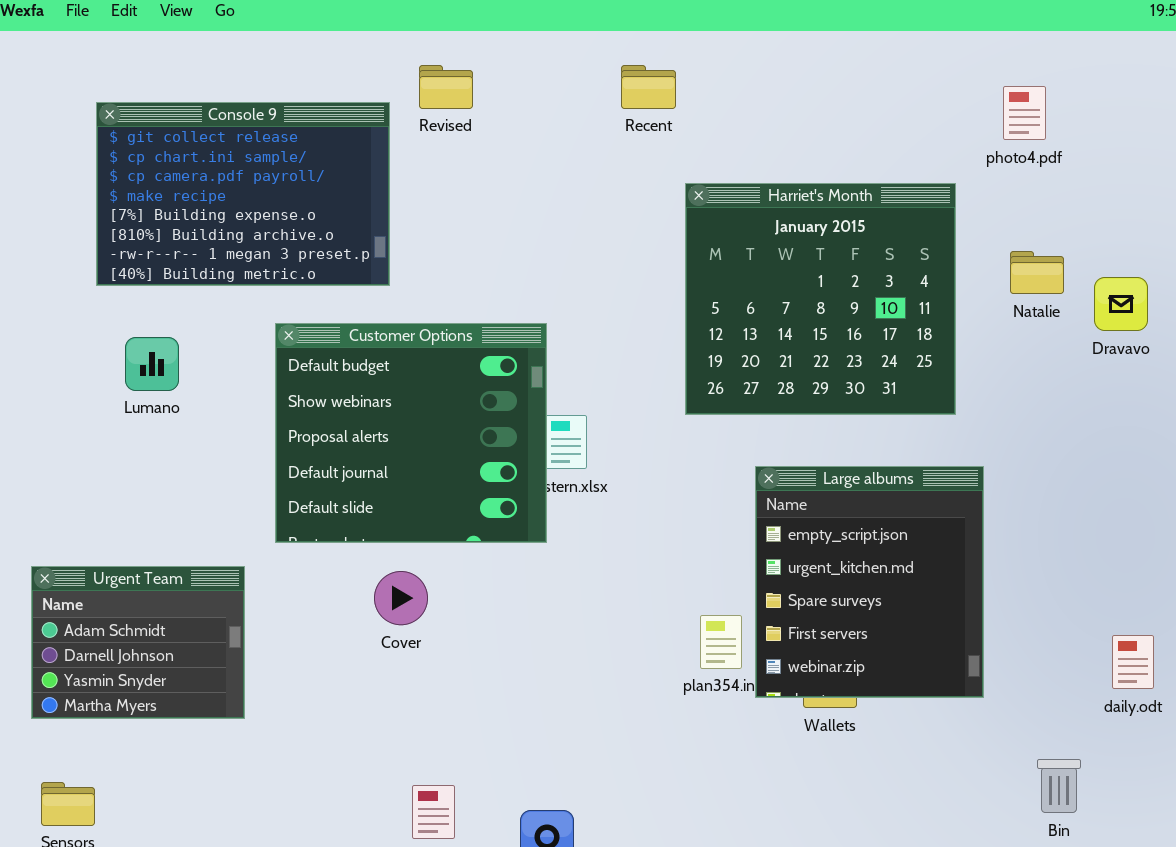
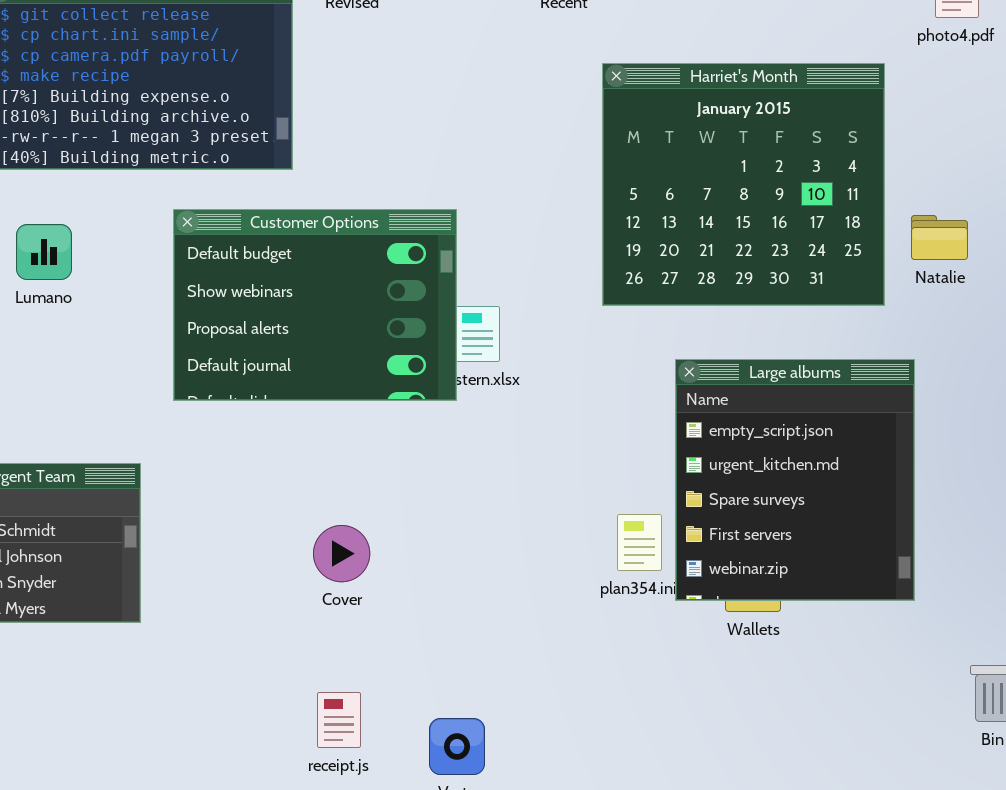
Natalie: [1010,251,1064,294] -> [911,215,968,260], moved
Customer Options: [275,323,547,543] -> [173,209,457,401], resized
Cover: [374,571,428,625] -> [313,525,370,582], moved

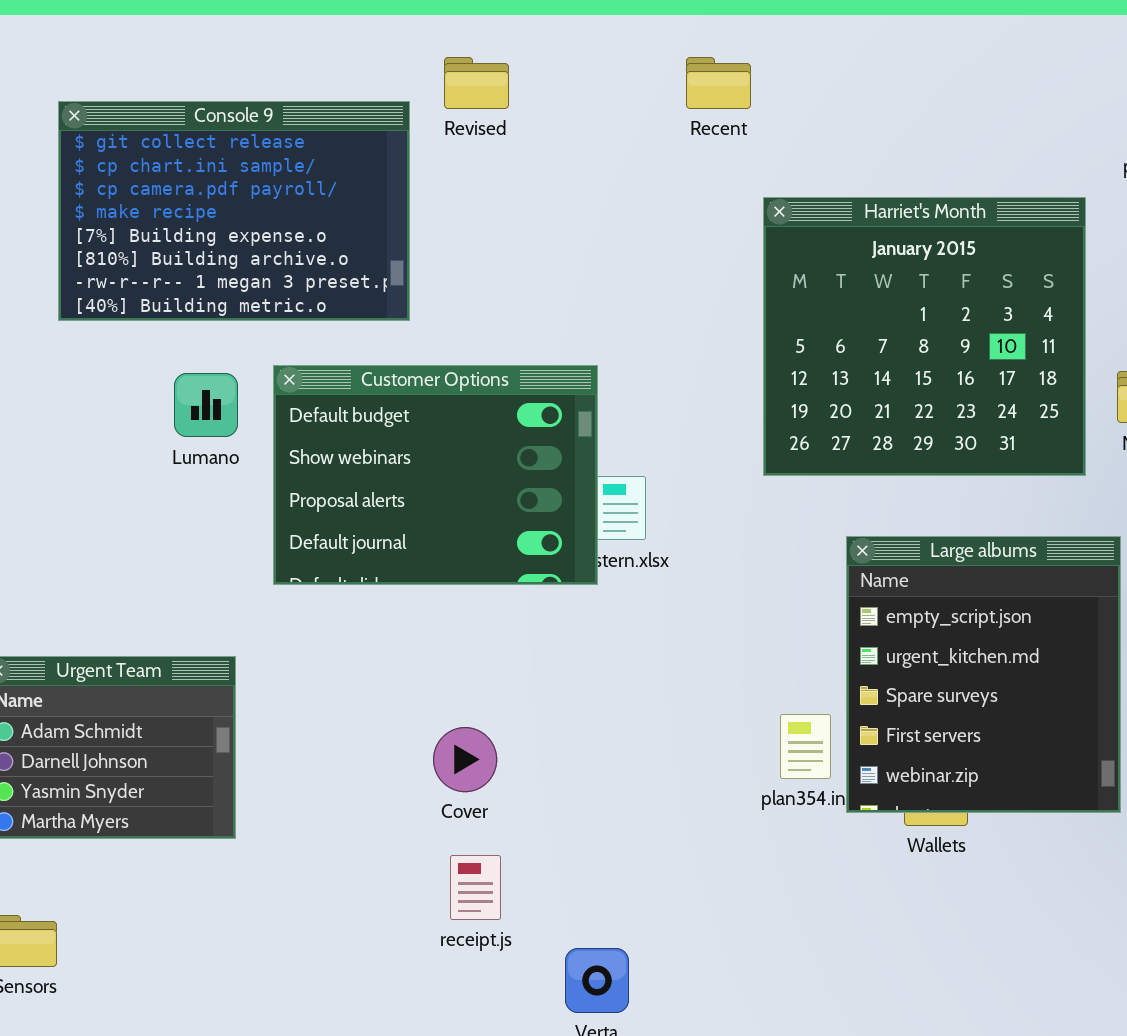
Lumano: [16,224,72,280] -> [174,373,238,437], moved
receipt.js: [317,692,361,748] -> [450,855,501,920], moved

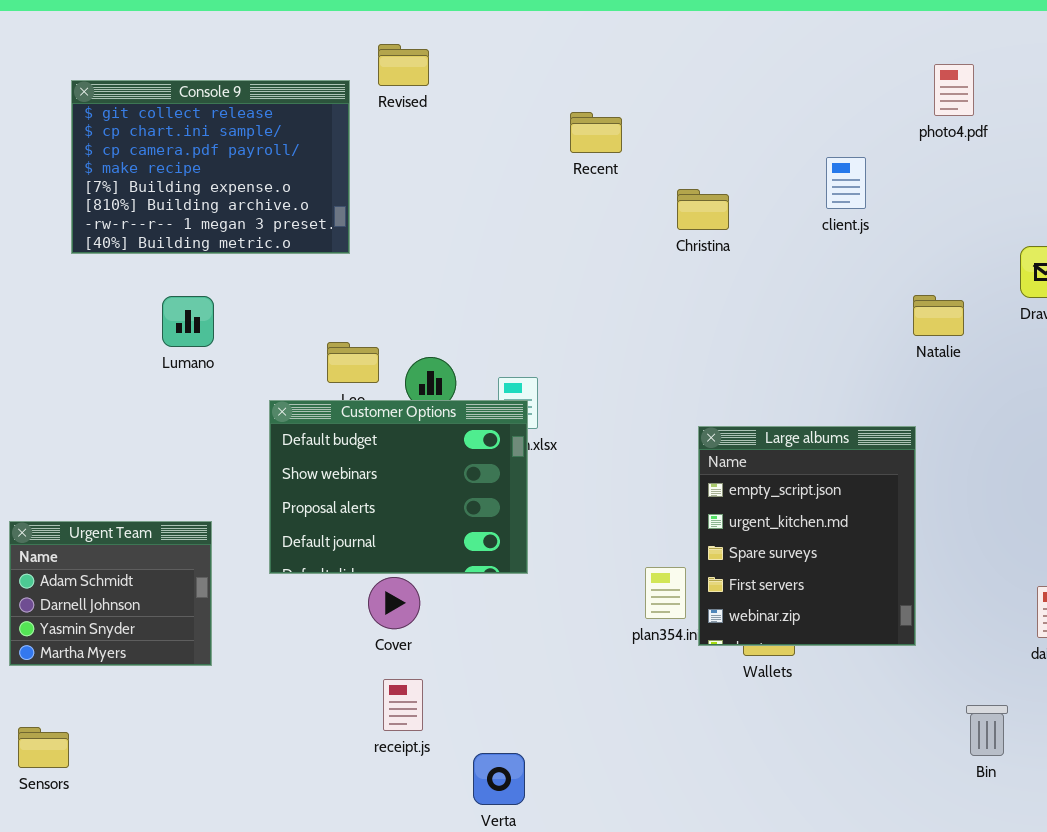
Recent: [686,57,751,109] -> [570,112,622,153], moved
Harriet's Month: [763,197,1086,476] -> none, closed
Customer Options: [273,365,598,585] -> [269,400,528,574], moved

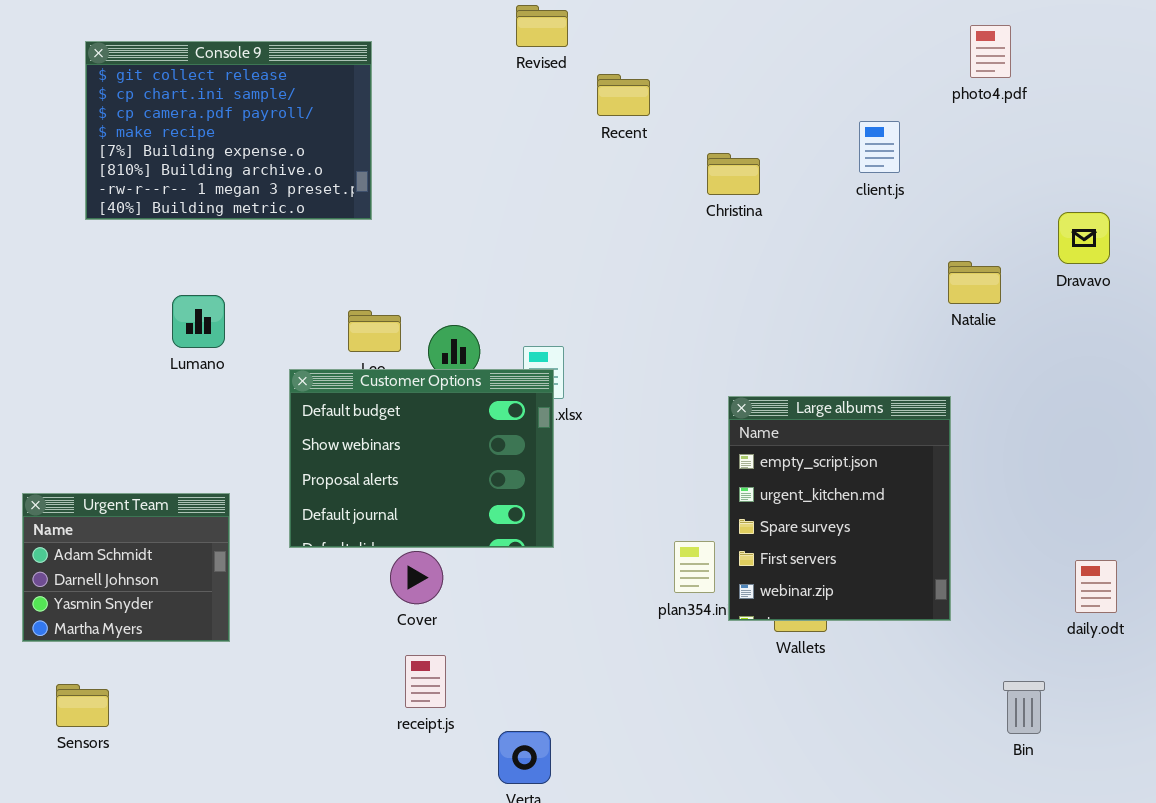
Revised: [378,44,429,86] -> [516,5,568,47], moved
Lumano: [162,296,214,347] -> [172,295,225,348], moved
Sensors: [18,727,69,768] -> [56,684,109,727], moved

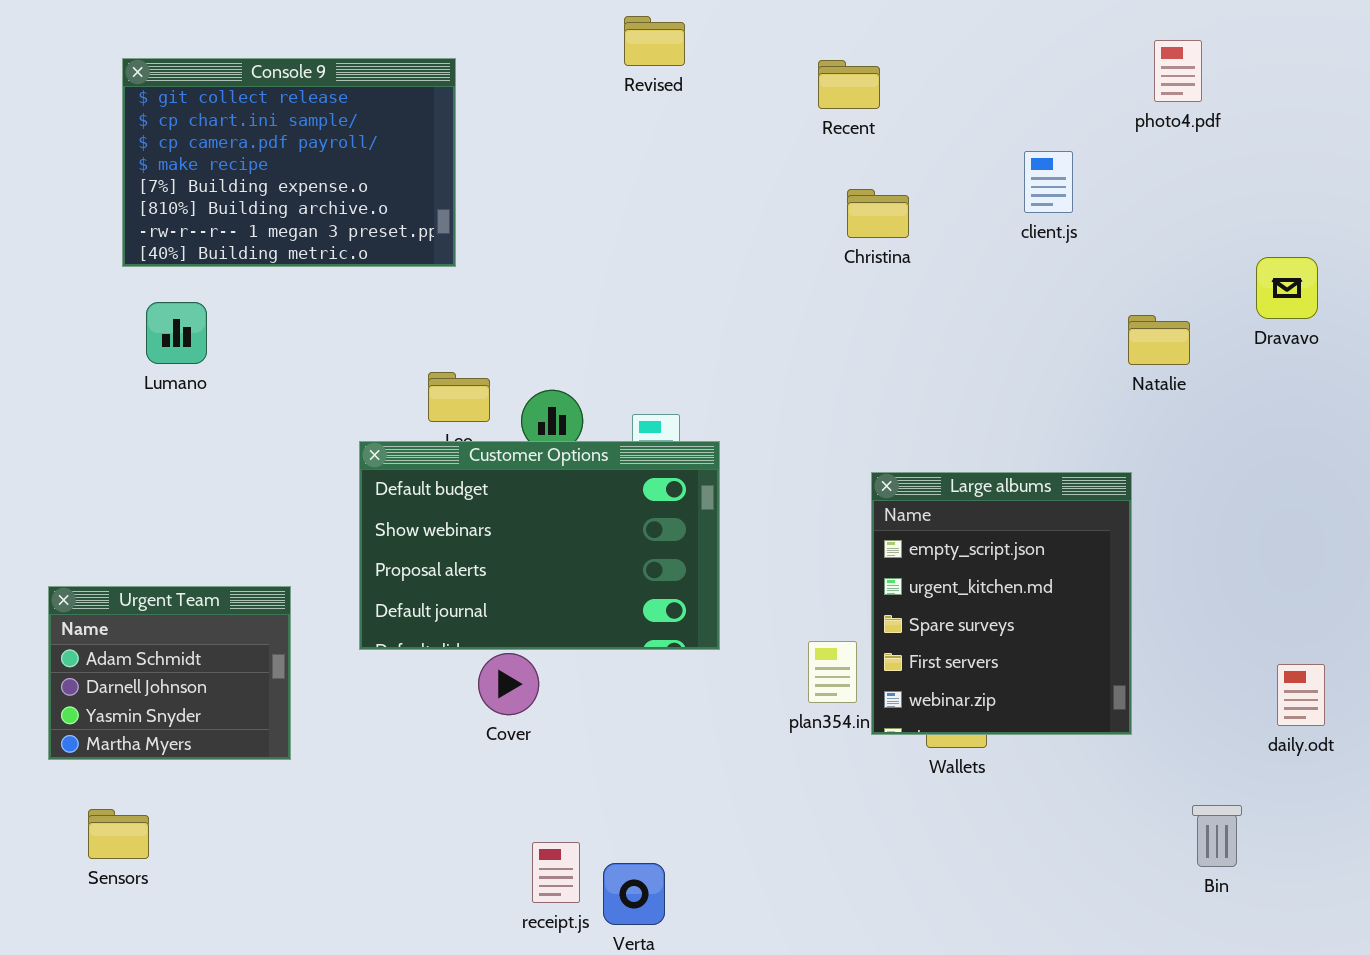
Recent: [597,74,650,116] -> [818,60,880,109], moved
Lumano: [172,295,225,348] -> [146,302,207,364], moved
Customer Options: [289,369,554,548] -> [359,441,720,650], resized
receipt.js: [405,655,446,708] -> [532,842,580,903], moved

